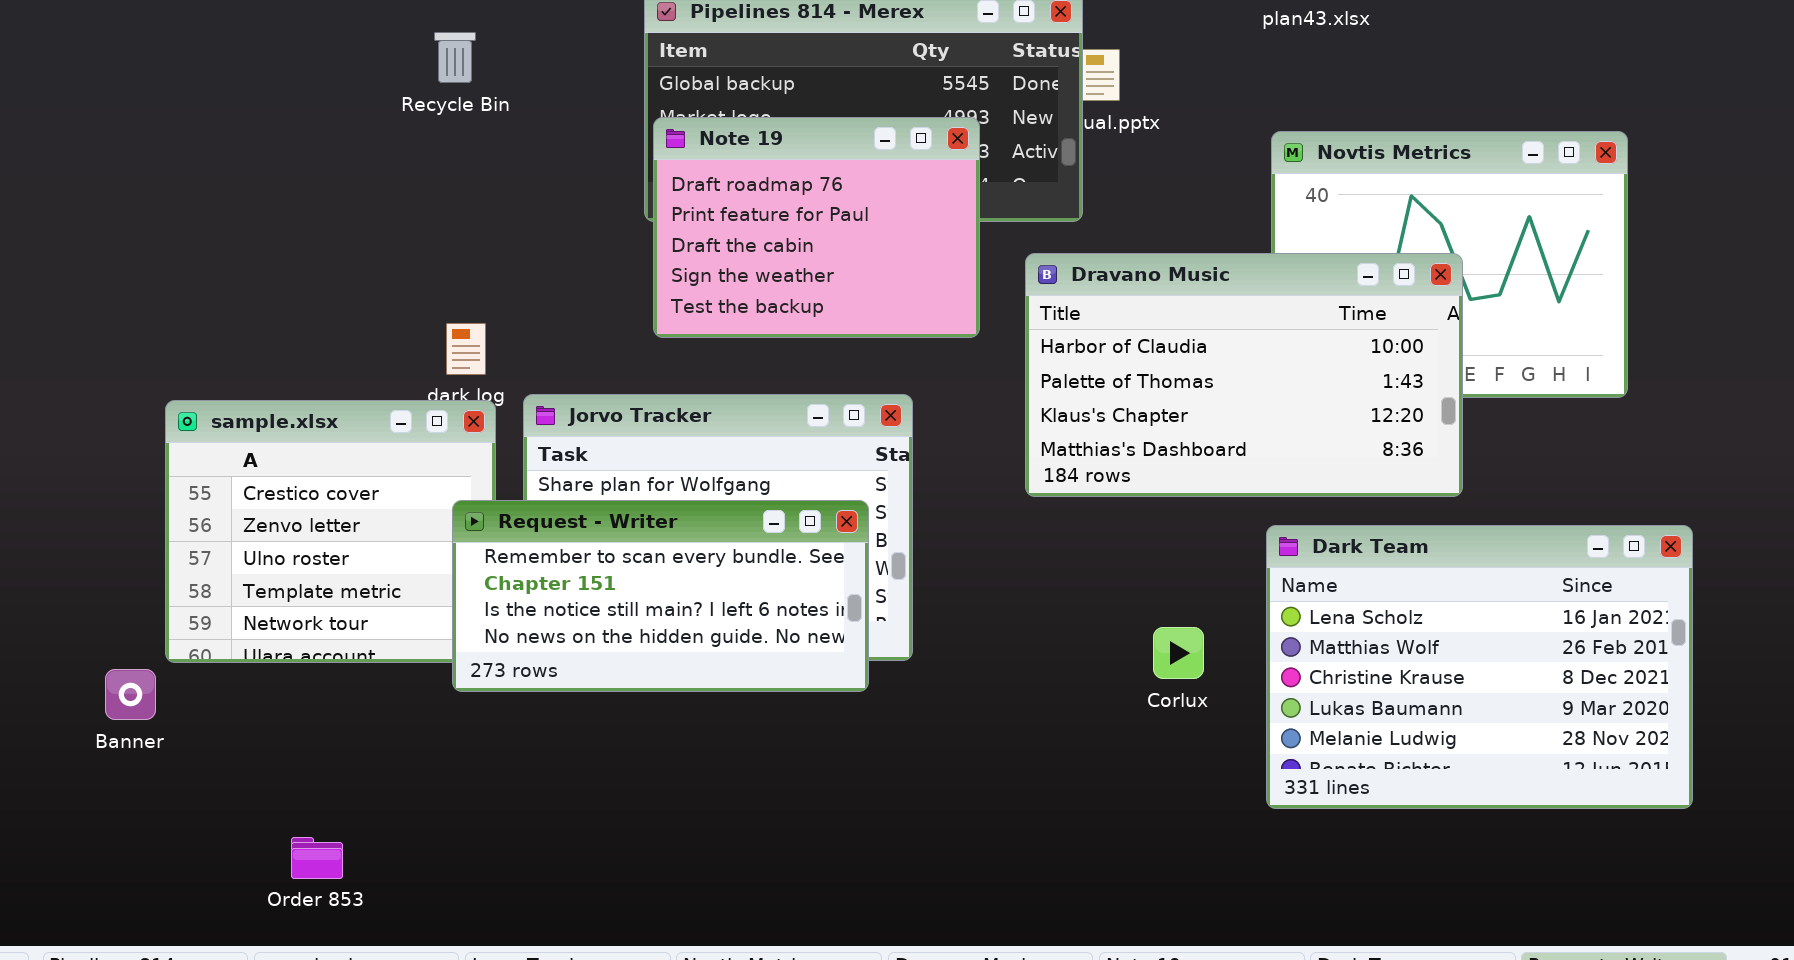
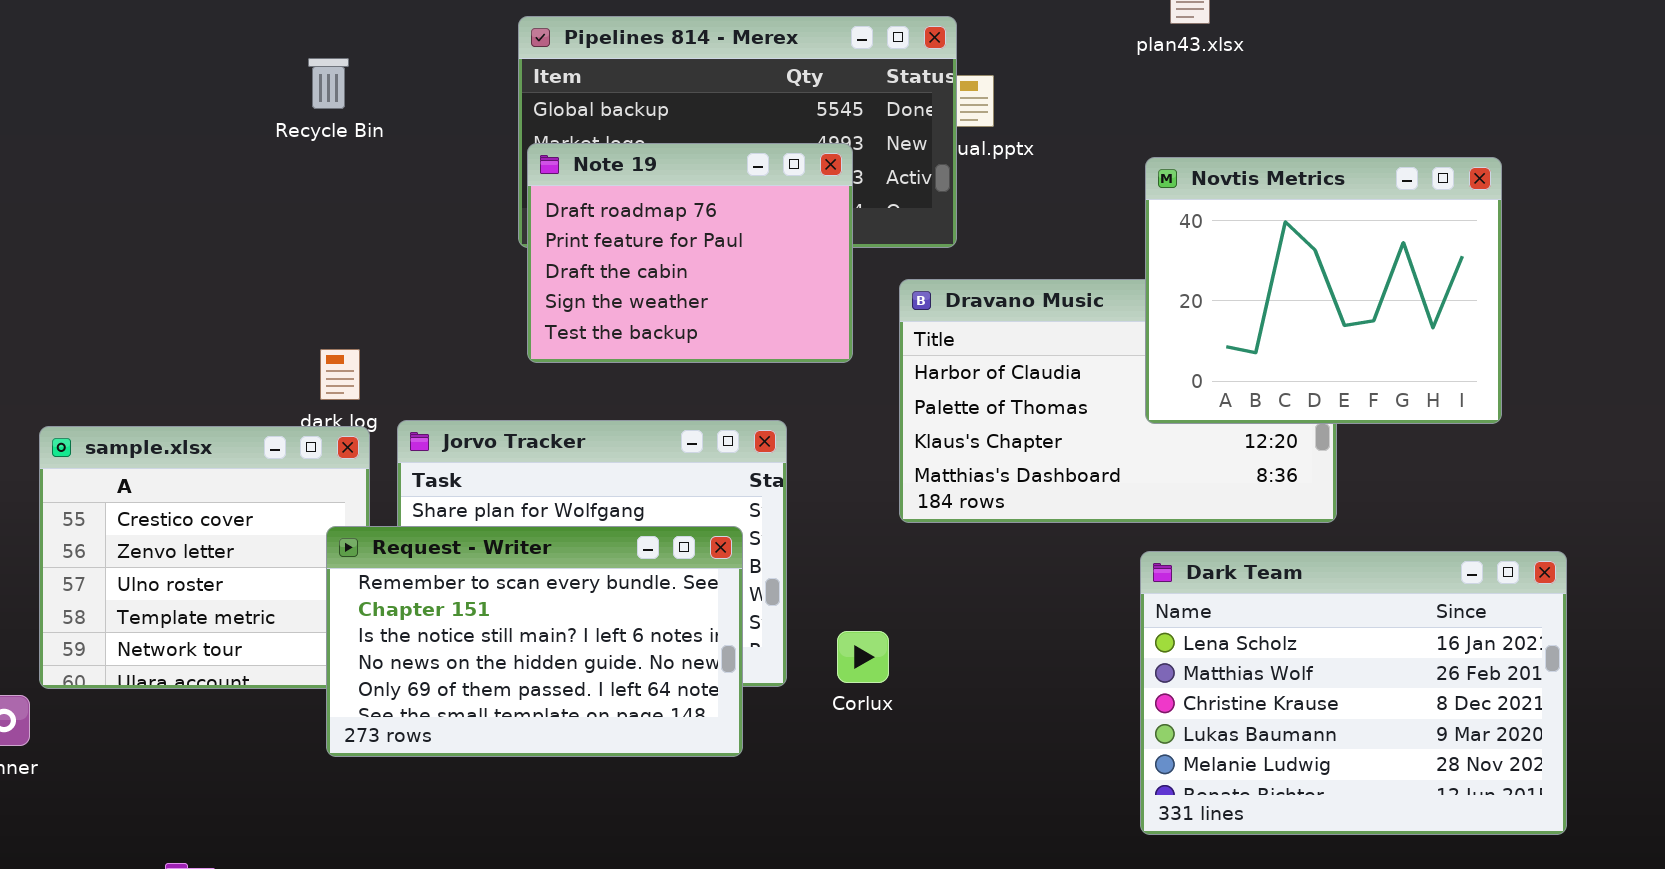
Novtis Metrics: [1271,131,1628,398] -> [1145,157,1502,424], raised
Request - Writer: [452,500,869,692] -> [326,526,743,757], resized
Corlux: [1153,627,1204,679] -> [837,631,889,683], moved

